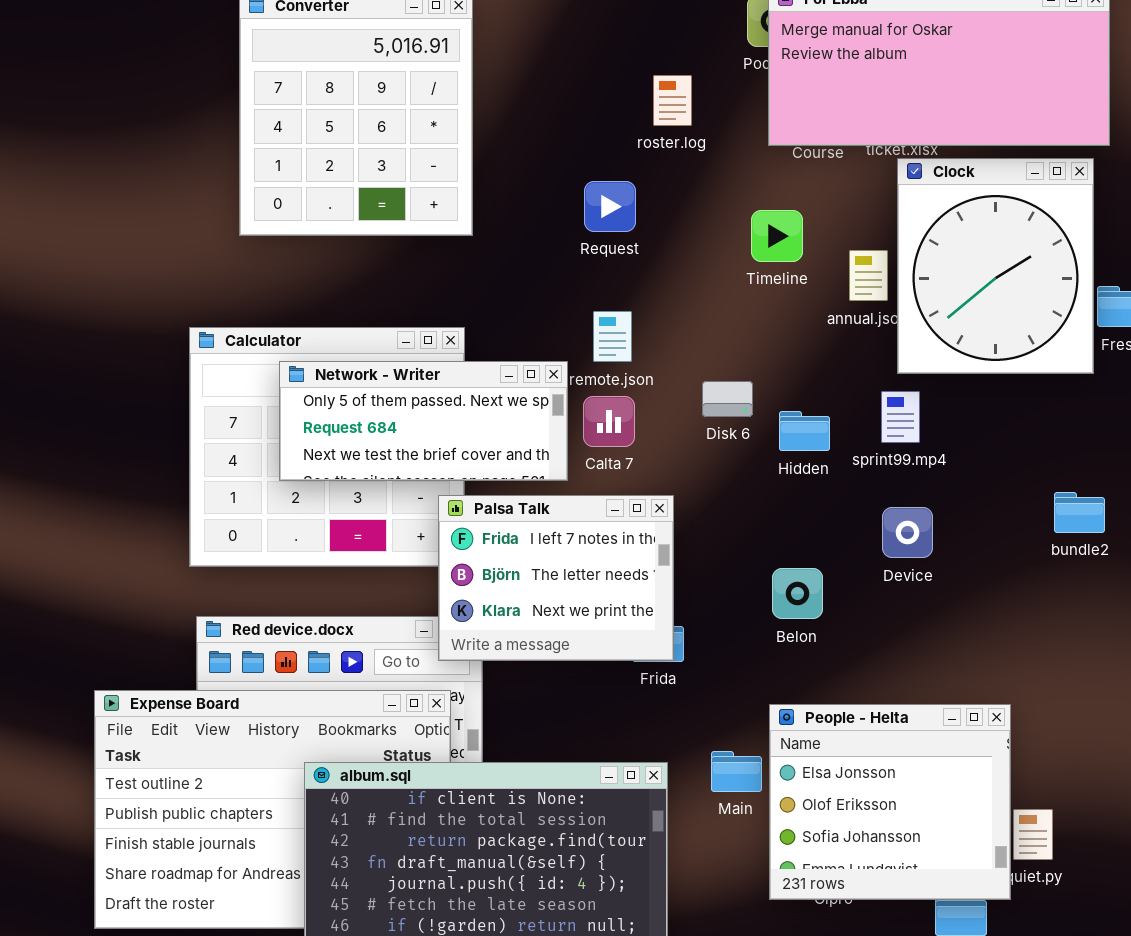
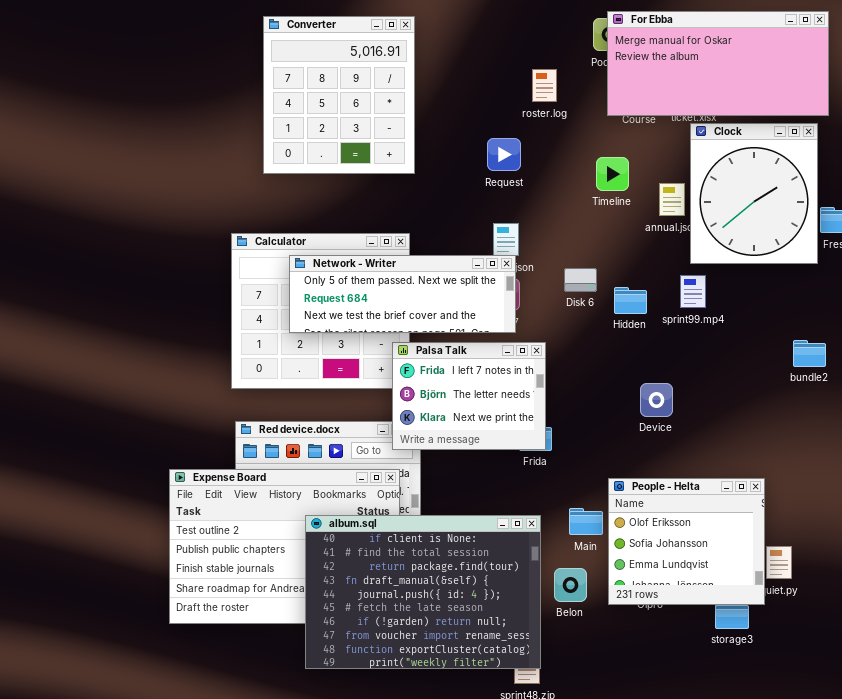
Network - Writer: [279,361,568,481] -> [289,255,516,333], resized
Device: [882,507,933,558] -> [640,383,673,417], moved
Belon: [772,568,823,619] -> [554,568,587,602], moved
People - Helta: [769,704,1011,900] -> [608,478,765,605], scrolled down 1 row

